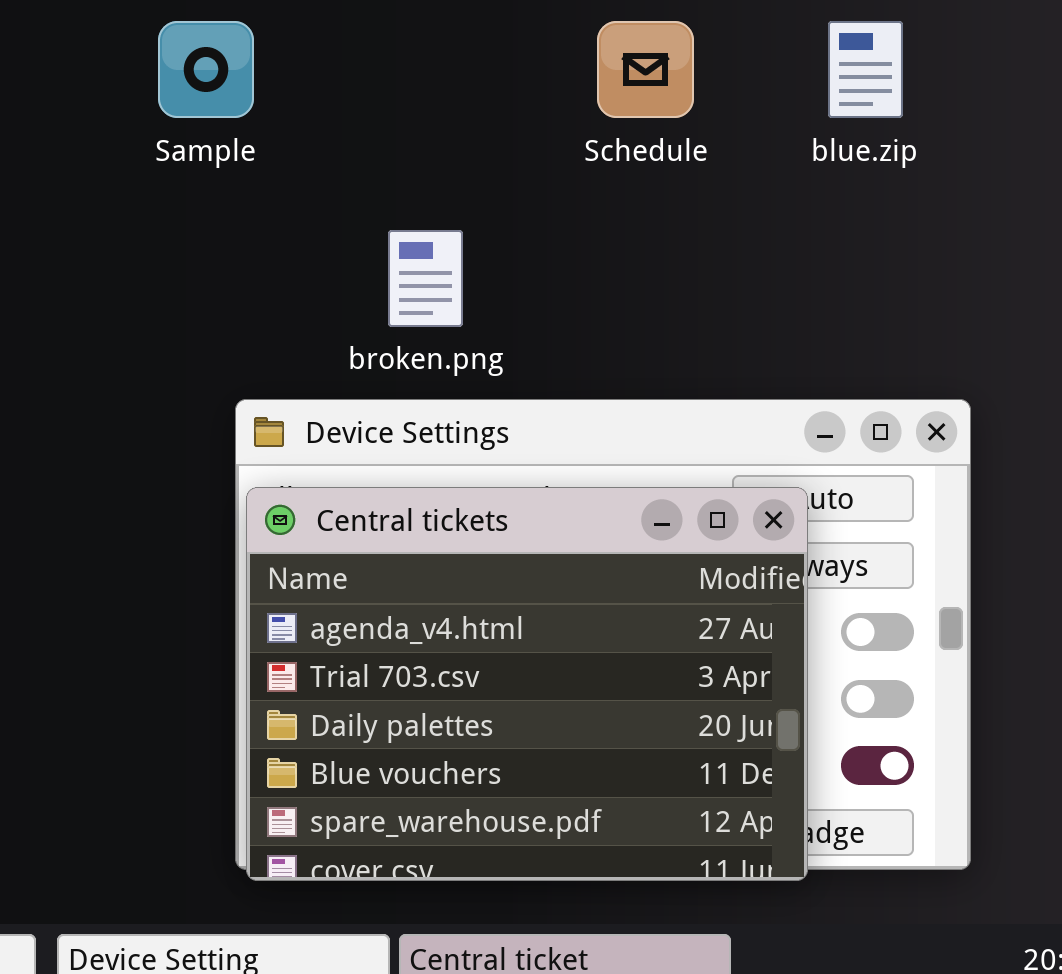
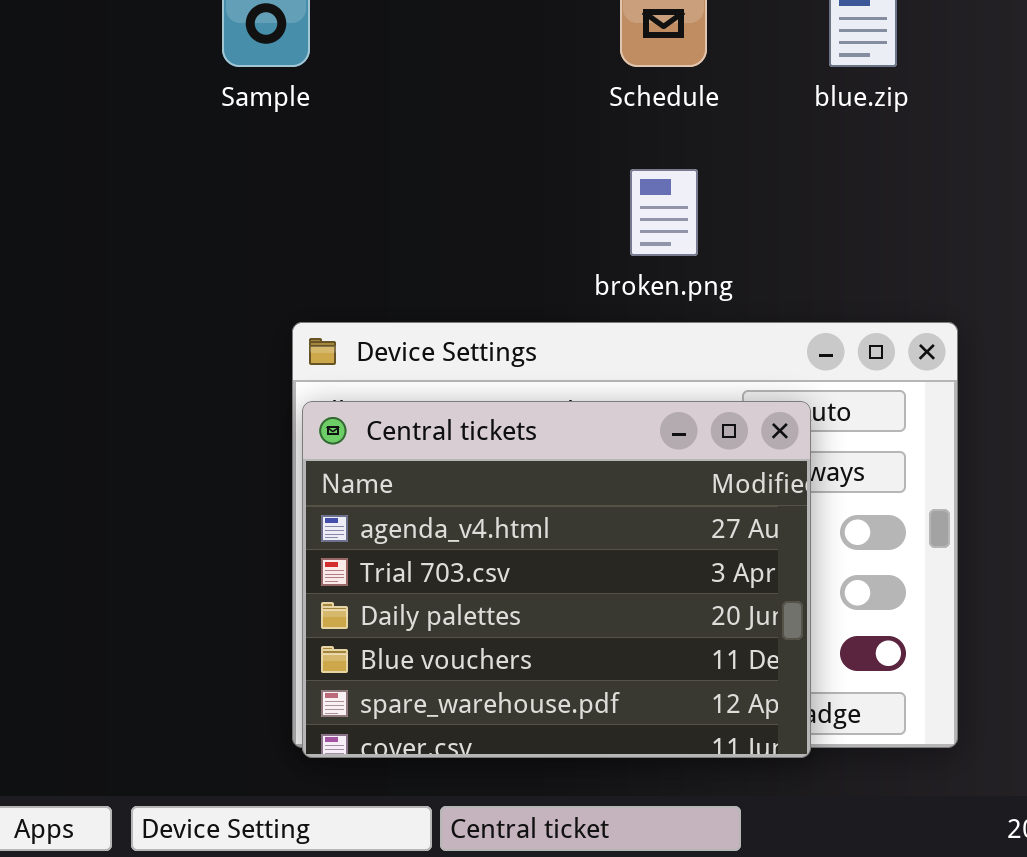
broken.png: [388,230,463,327] -> [630,169,698,256], moved

